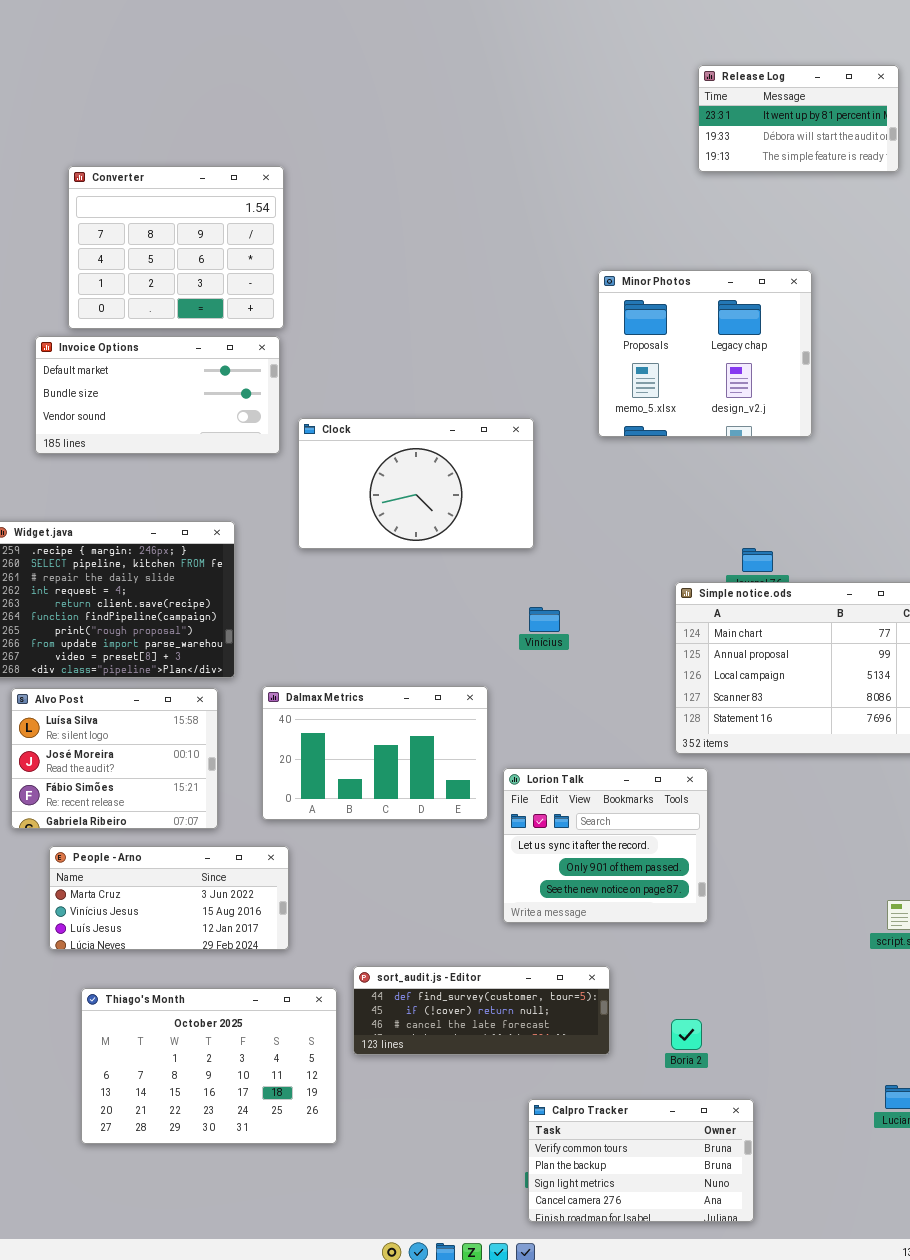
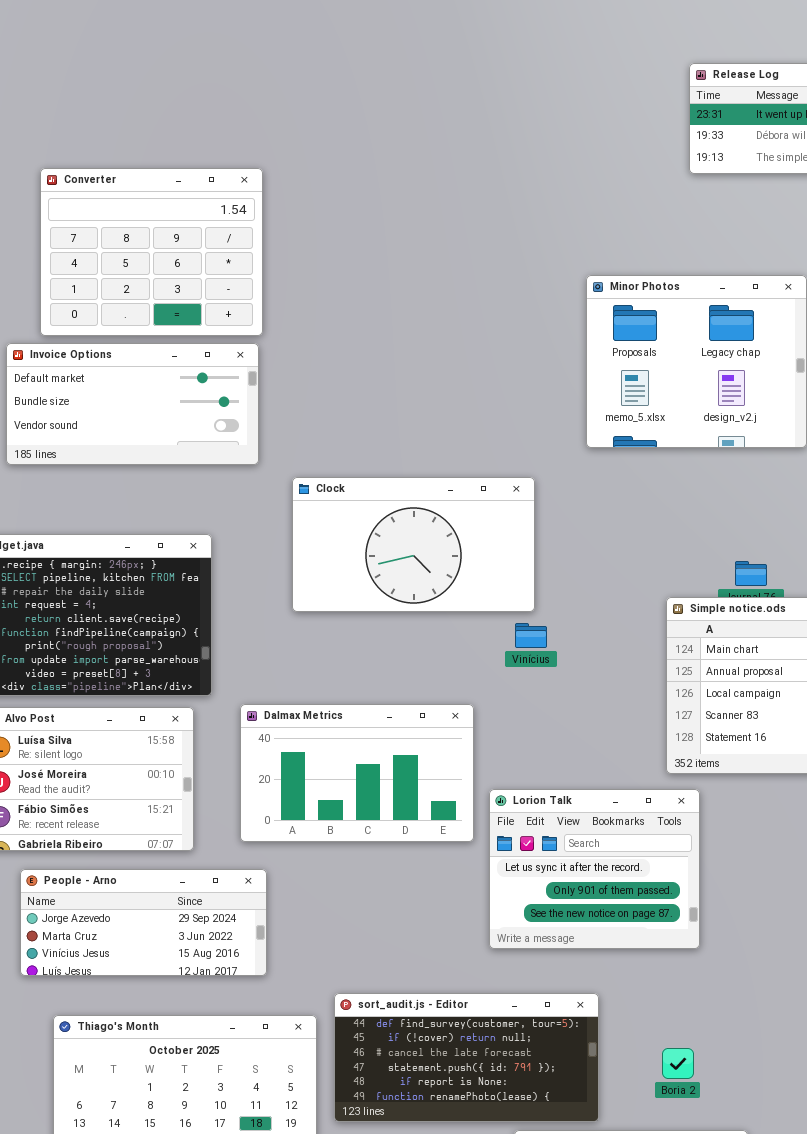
Clock: [298,418,534,549] -> [292,477,535,612], moved
People - Arno: [49,846,289,950] -> [20,869,267,976], scrolled up 1 row
sort_audit.js - Editor: [353,966,610,1055] -> [334,993,599,1122], resized

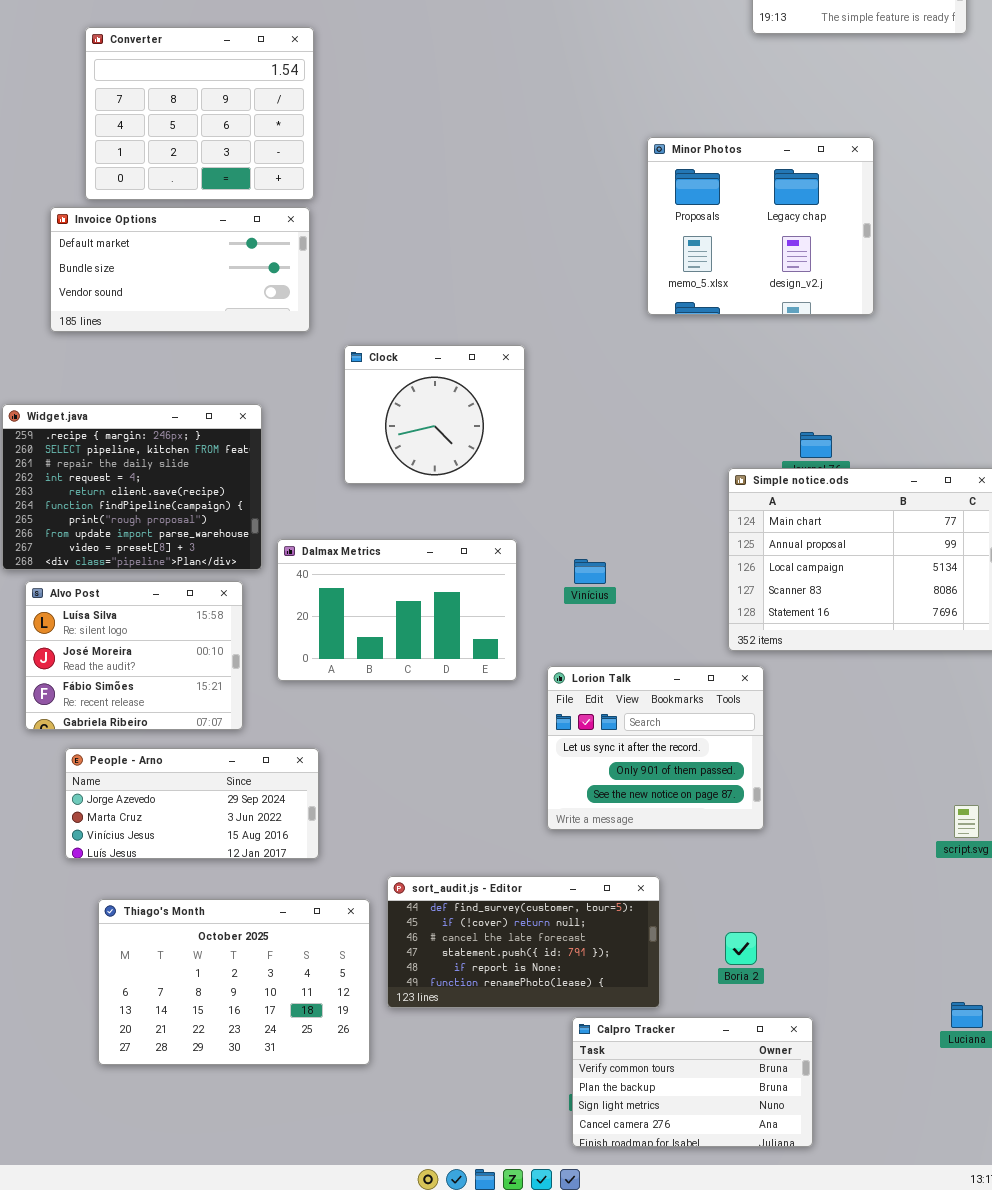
Clock: [292,477,535,612] -> [344,345,525,484], resized
Vinícius: [515,623,547,648] -> [574,559,606,584], moved
Dalmax Metrics: [240,704,474,842] -> [277,539,517,681], moved

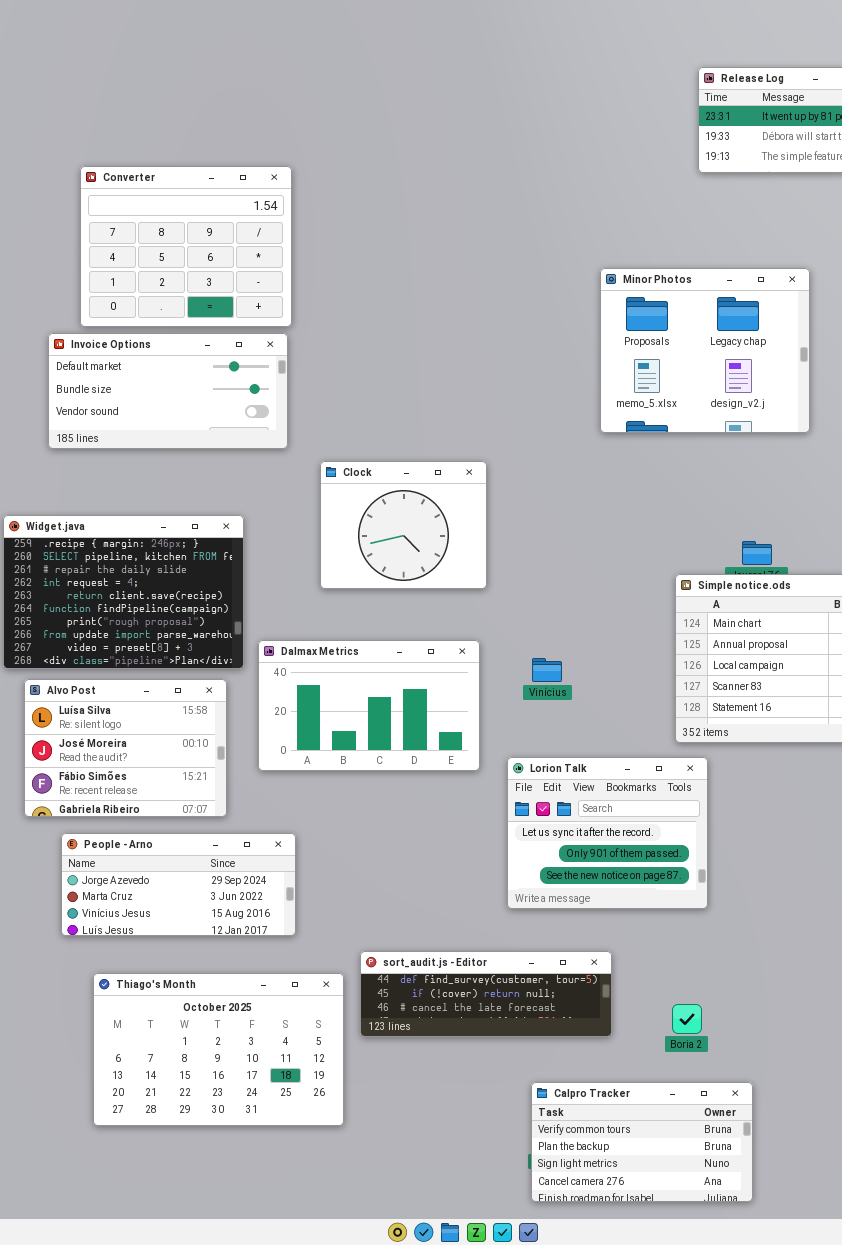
sort_audit.js - Editor: [387,876,660,1008] -> [360,951,612,1037], resized

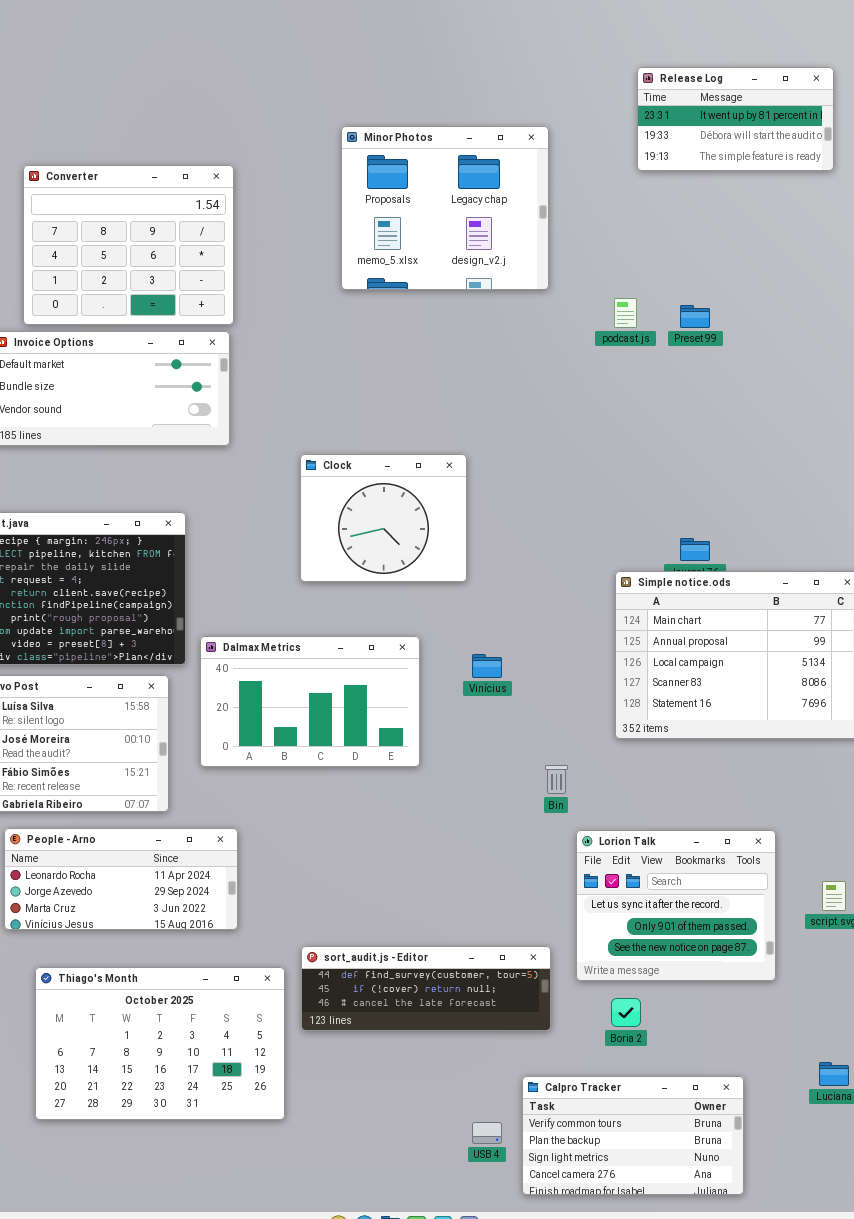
Minor Photos: [600,268,810,433] -> [341,126,549,290], moved
Clock: [320,461,487,589] -> [300,454,467,582], moved
Lorion Talk: [507,757,708,909] -> [576,830,776,981], moved
People - Arno: [61,833,296,936] -> [4,828,238,930], scrolled up 1 row
Calpro Tracker: [531,1082,753,1202] -> [522,1076,744,1195], moved

